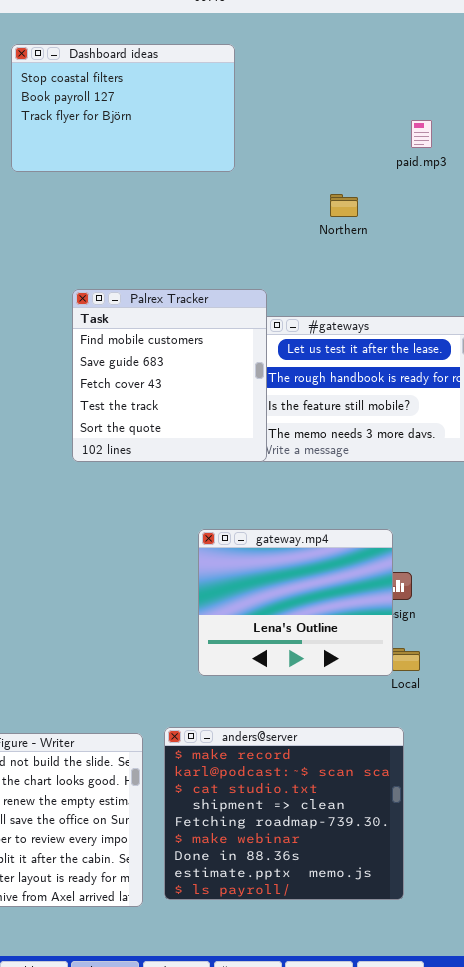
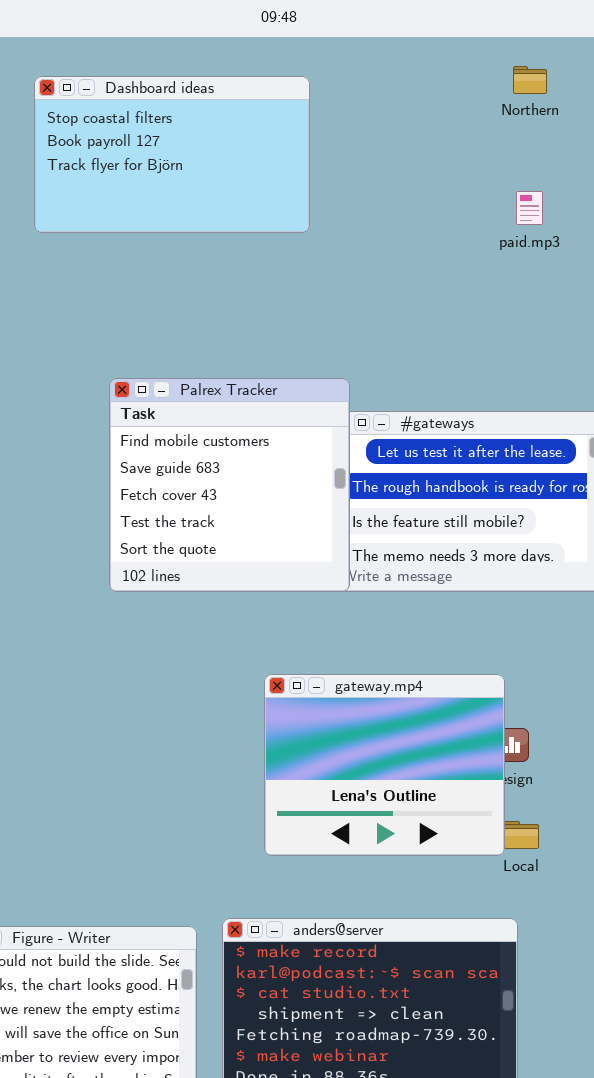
paid.mp3: [411,120,432,148] -> [516,191,543,225], moved
Northern: [330,194,358,217] -> [513,66,547,94], moved

